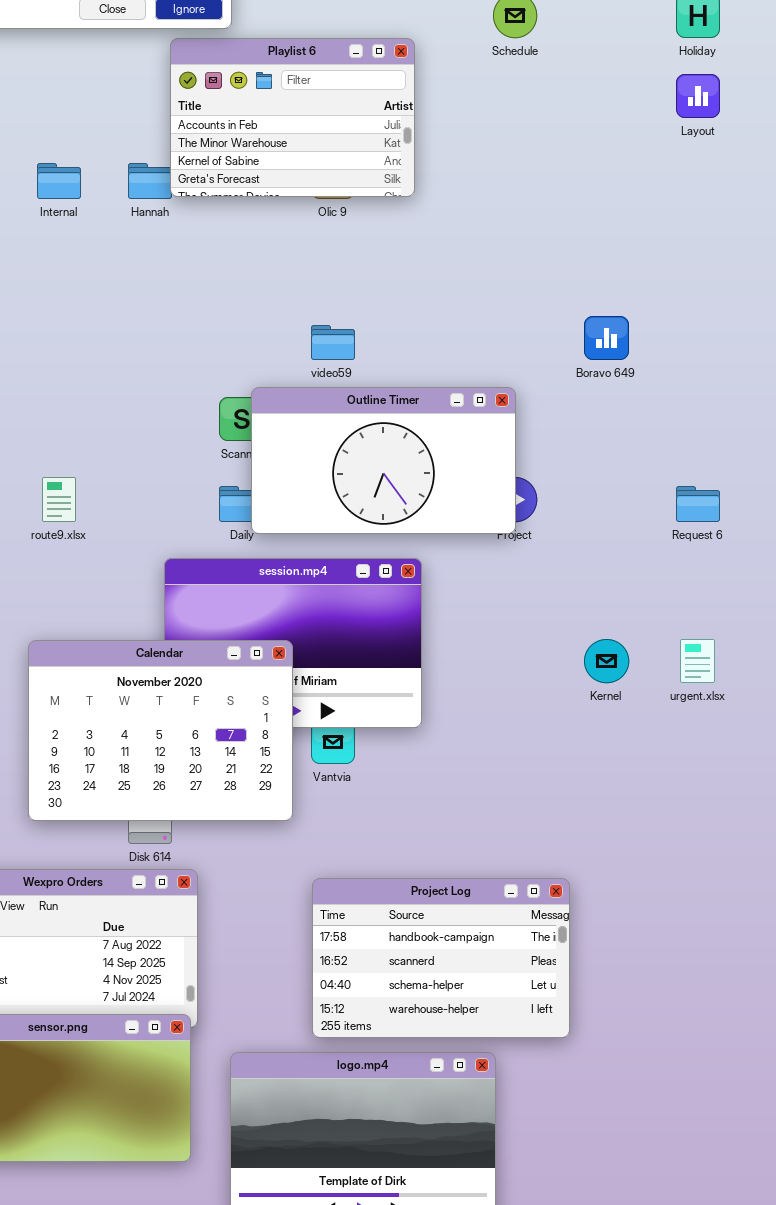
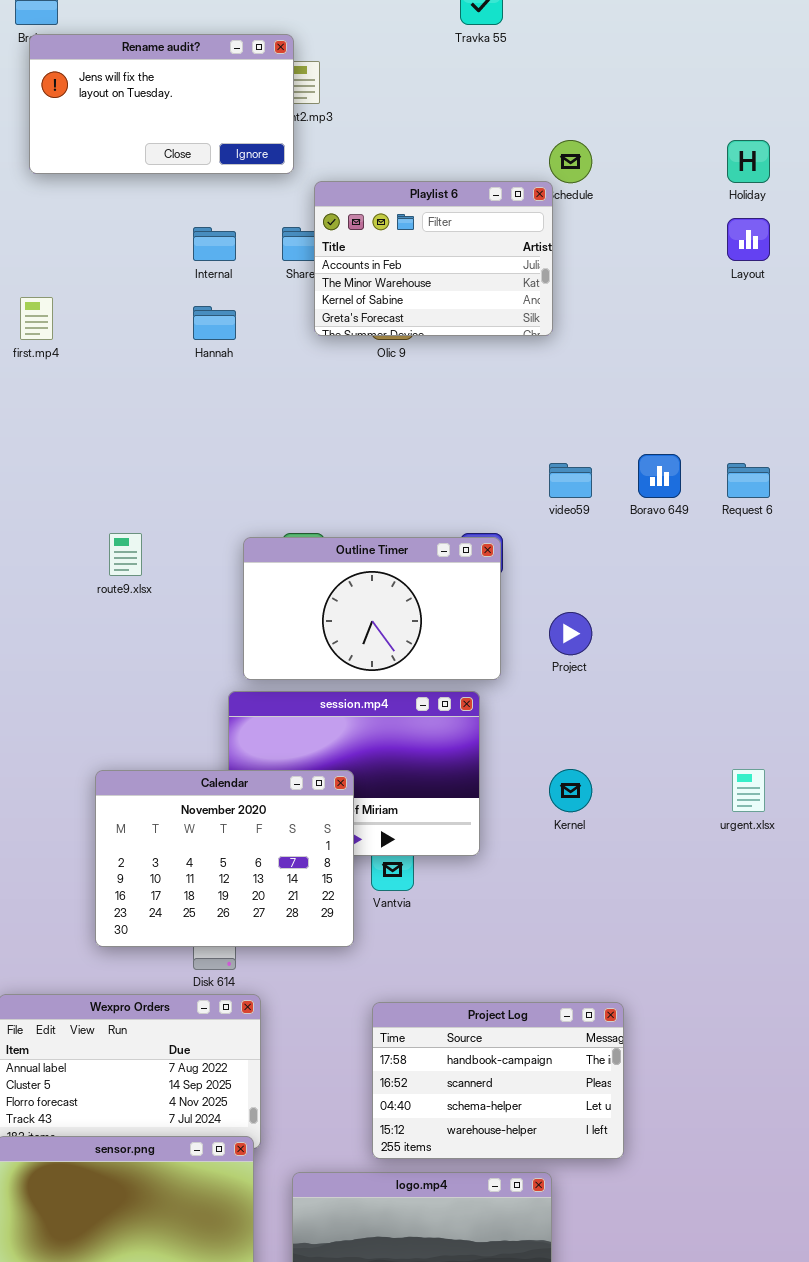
Playlist 6: [170,38,415,197] -> [314,181,553,336], moved
Internal: [37,163,81,199] -> [193,227,236,261], moved
video59: [311,325,355,360] -> [549,463,592,498], moved
Outline Timer: [251,387,516,534] -> [243,537,501,680], moved
route9.xlsx: [42,477,76,522] -> [109,533,142,576], moved
Request 6: [676,486,720,522] -> [727,463,770,498], moved
Kernel: [584,639,629,683] -> [549,769,592,812], moved

